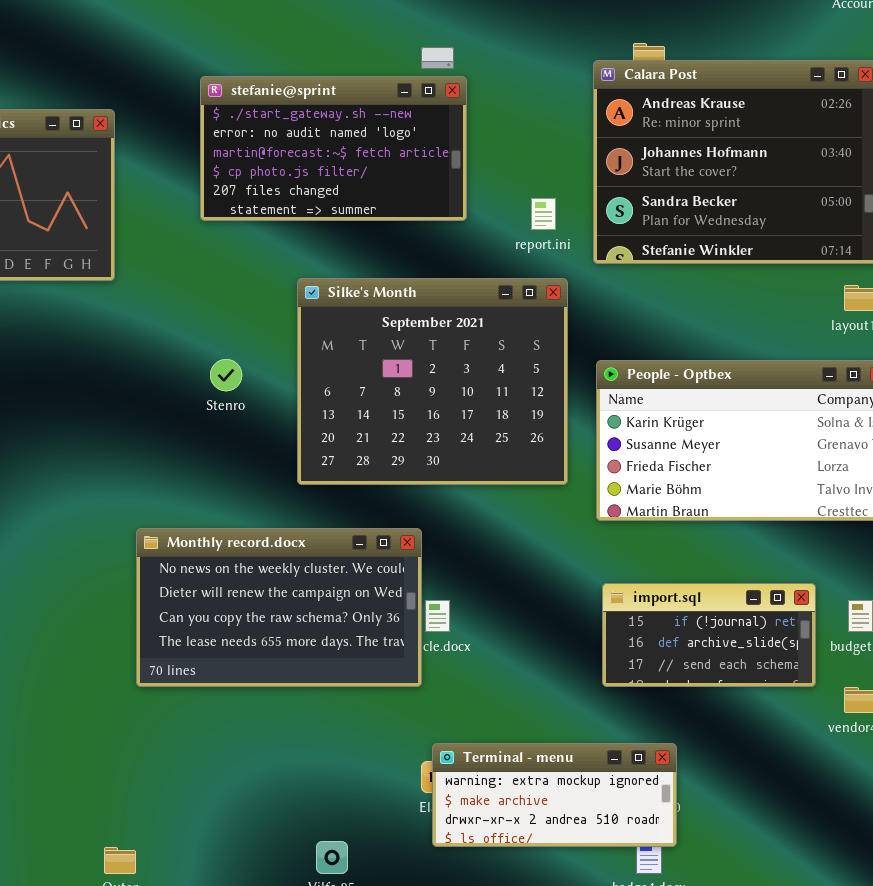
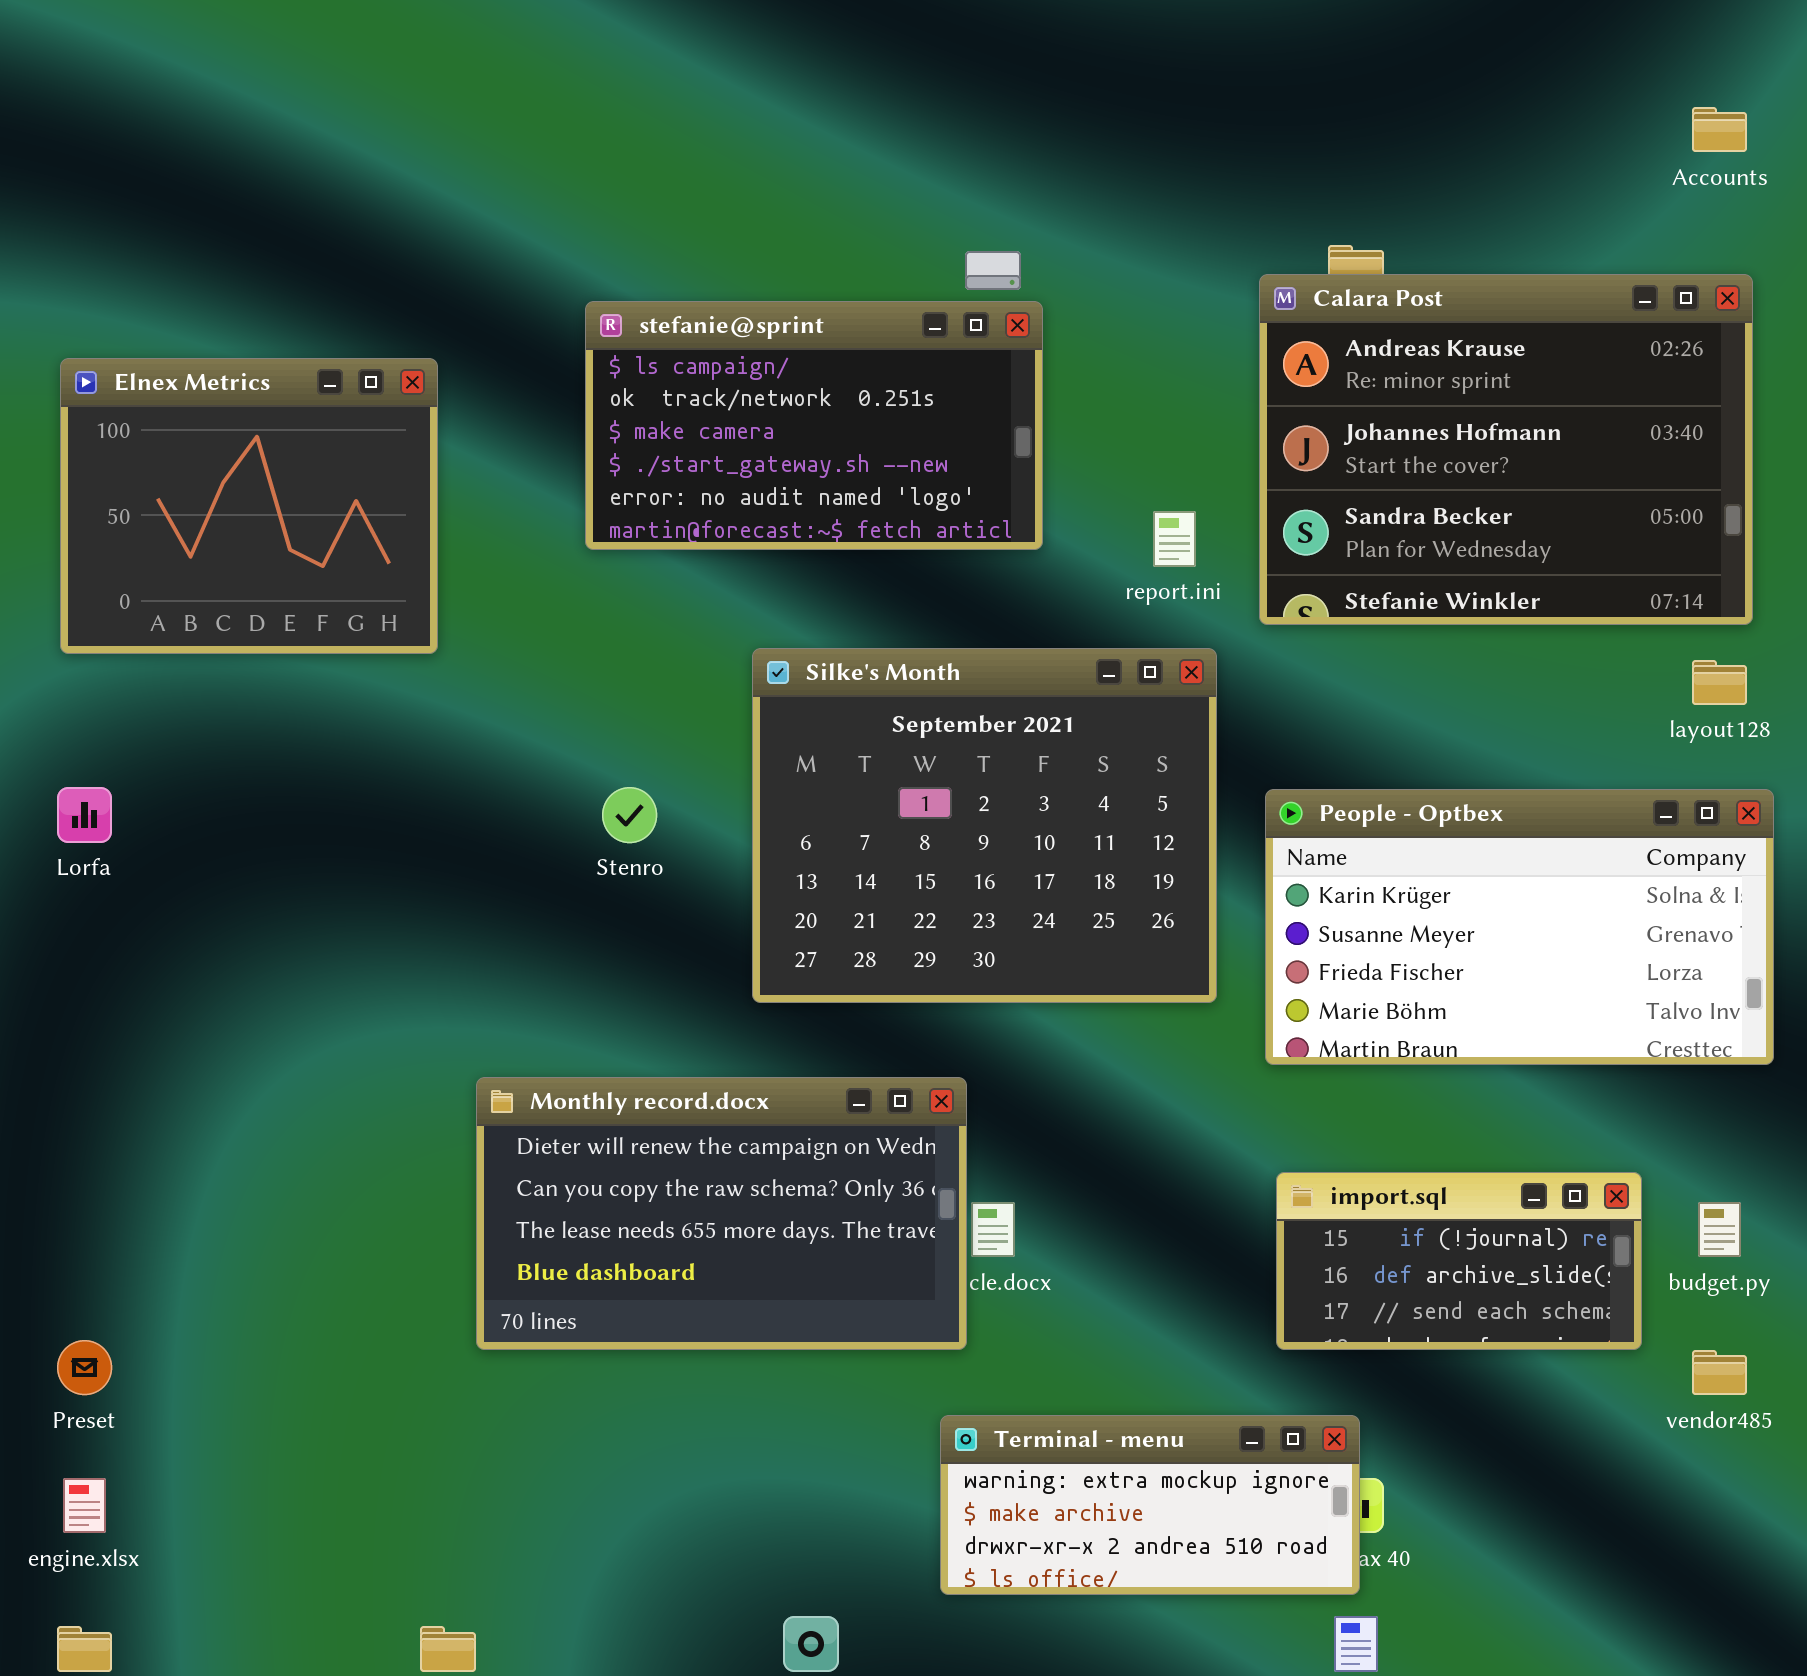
stefanie@sprint: [200,76,467,221] -> [585,301,1043,550], scrolled up 3 rows
Monthly record.docx: [136,528,422,687] -> [476,1077,967,1350], scrolled down 1 row
Terminal - menu: [432,743,677,847] -> [940,1415,1360,1595], moved

